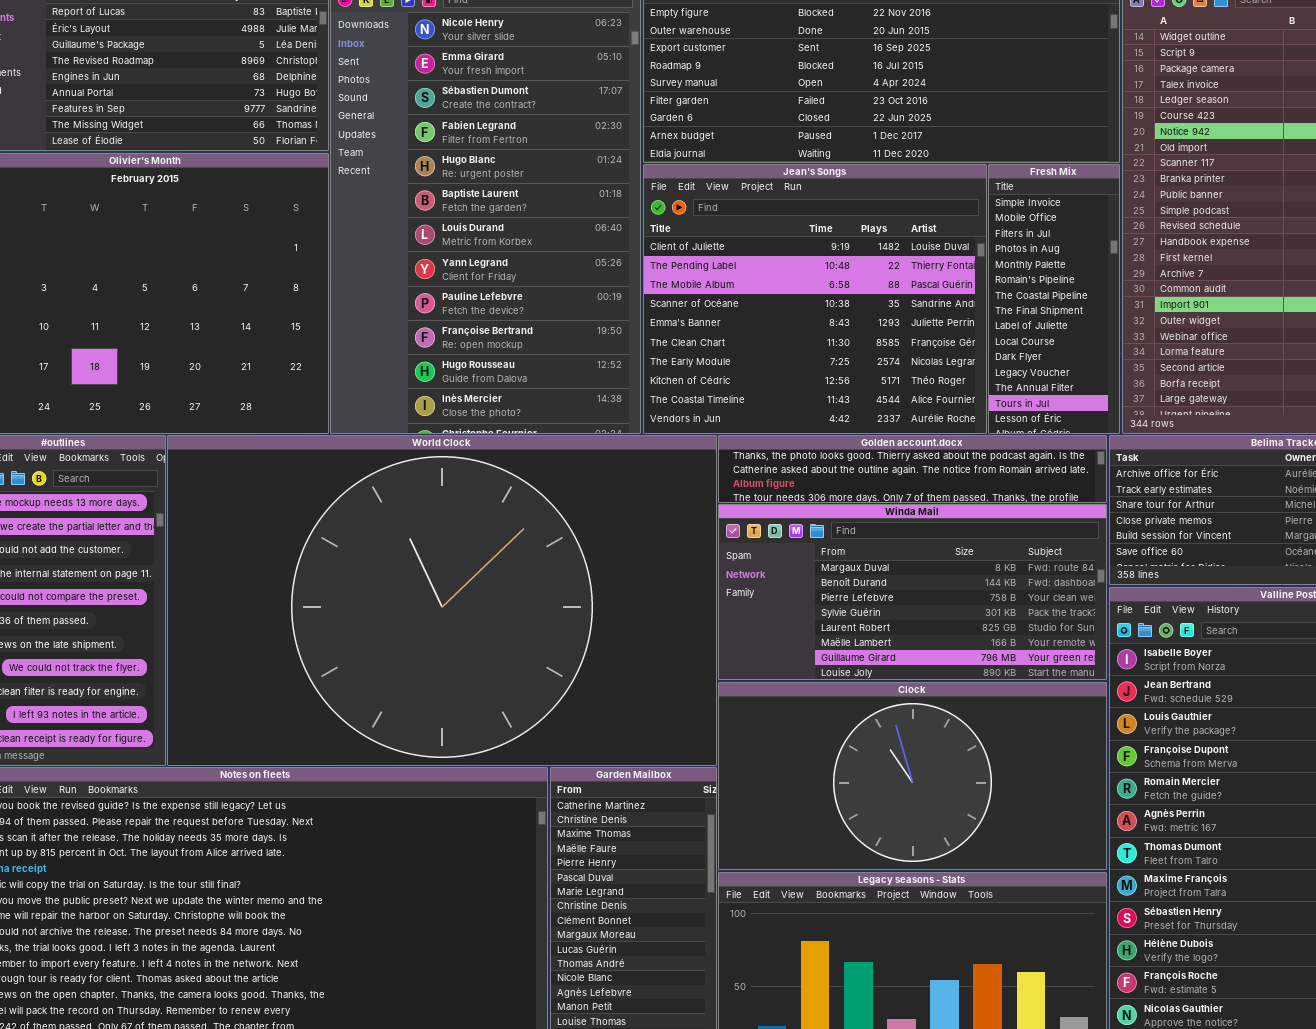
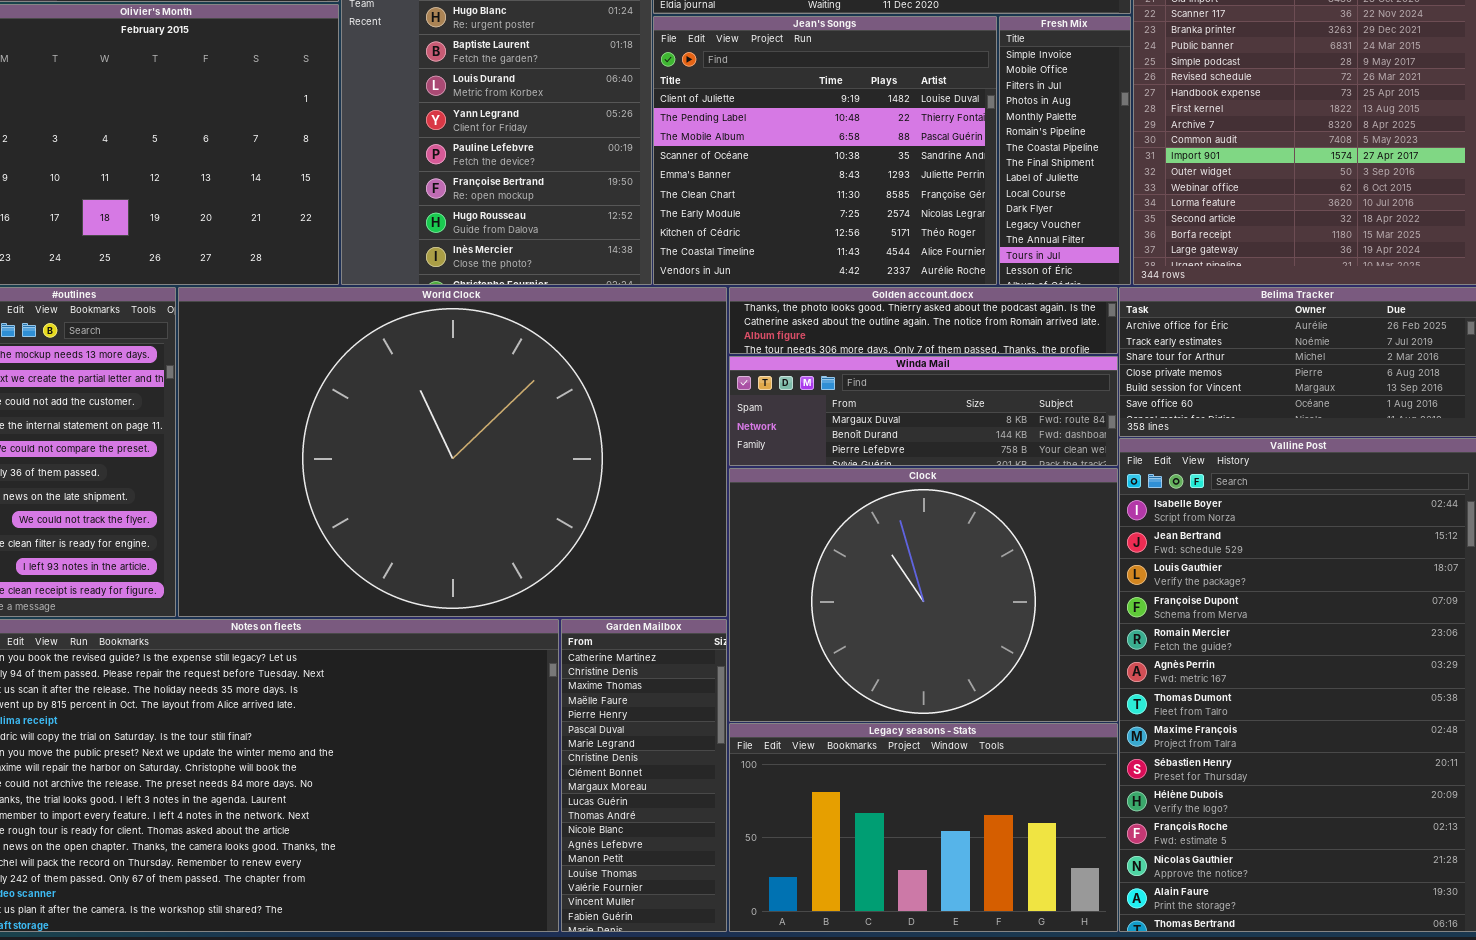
Winda Mail: [718,504,1107,680] -> [729,356,1118,466], resized
Clock: [718,682,1107,870] -> [729,468,1118,722], resized

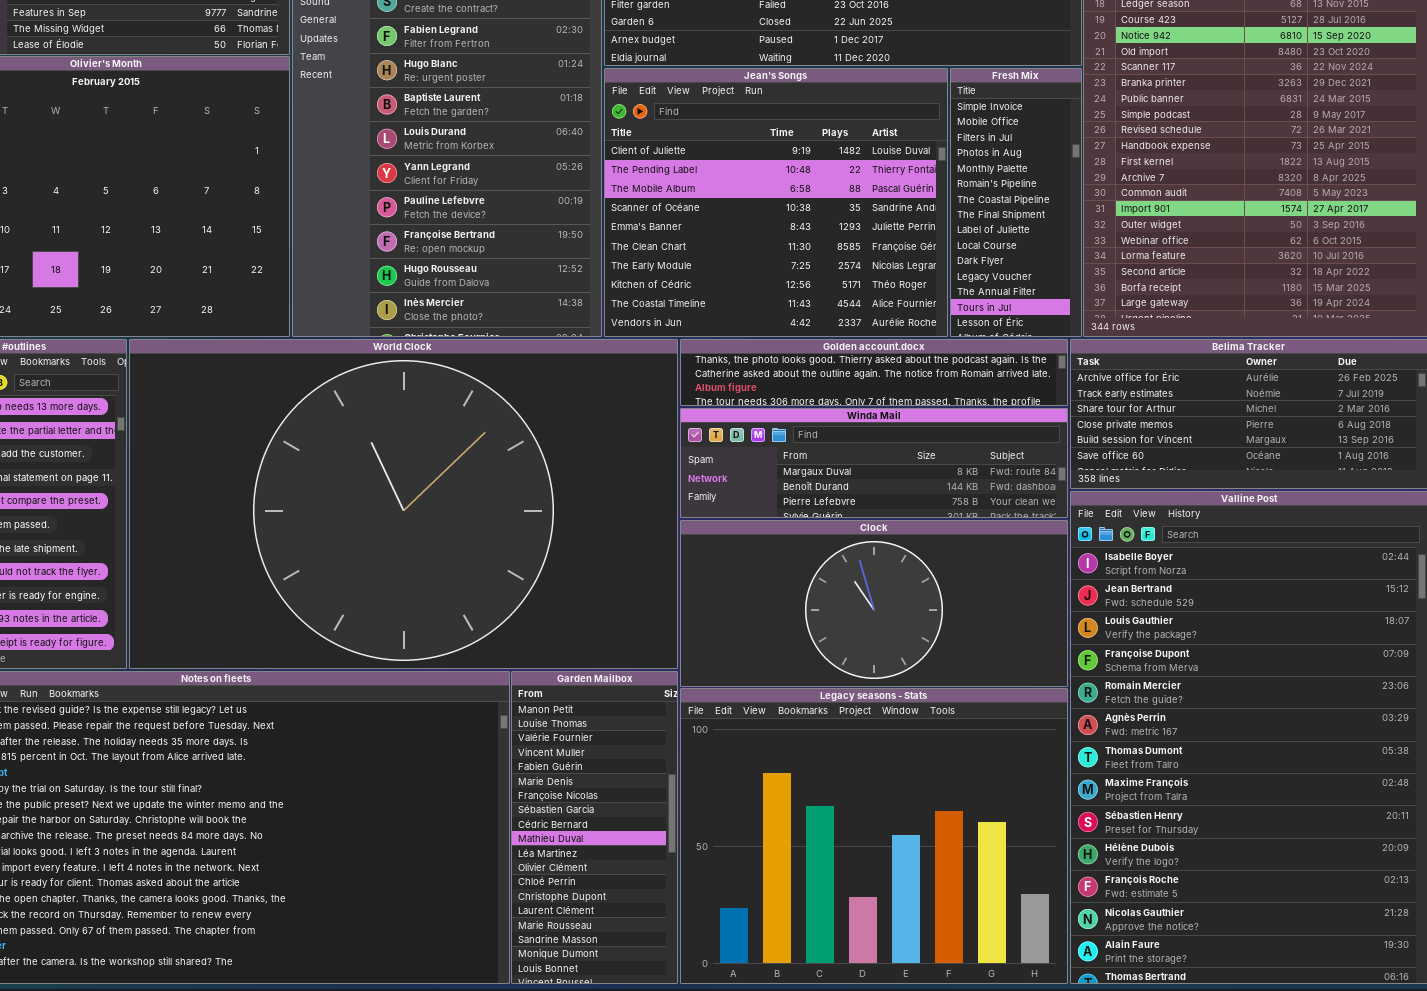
Clock: [729,468,1118,722] -> [680,520,1068,687], resized
Garden Mailbox: [561,619,727,932] -> [511,671,678,984], scrolled down 14 rows
Legacy seasons - Stats: [729,723,1118,932] -> [680,688,1068,984], resized

